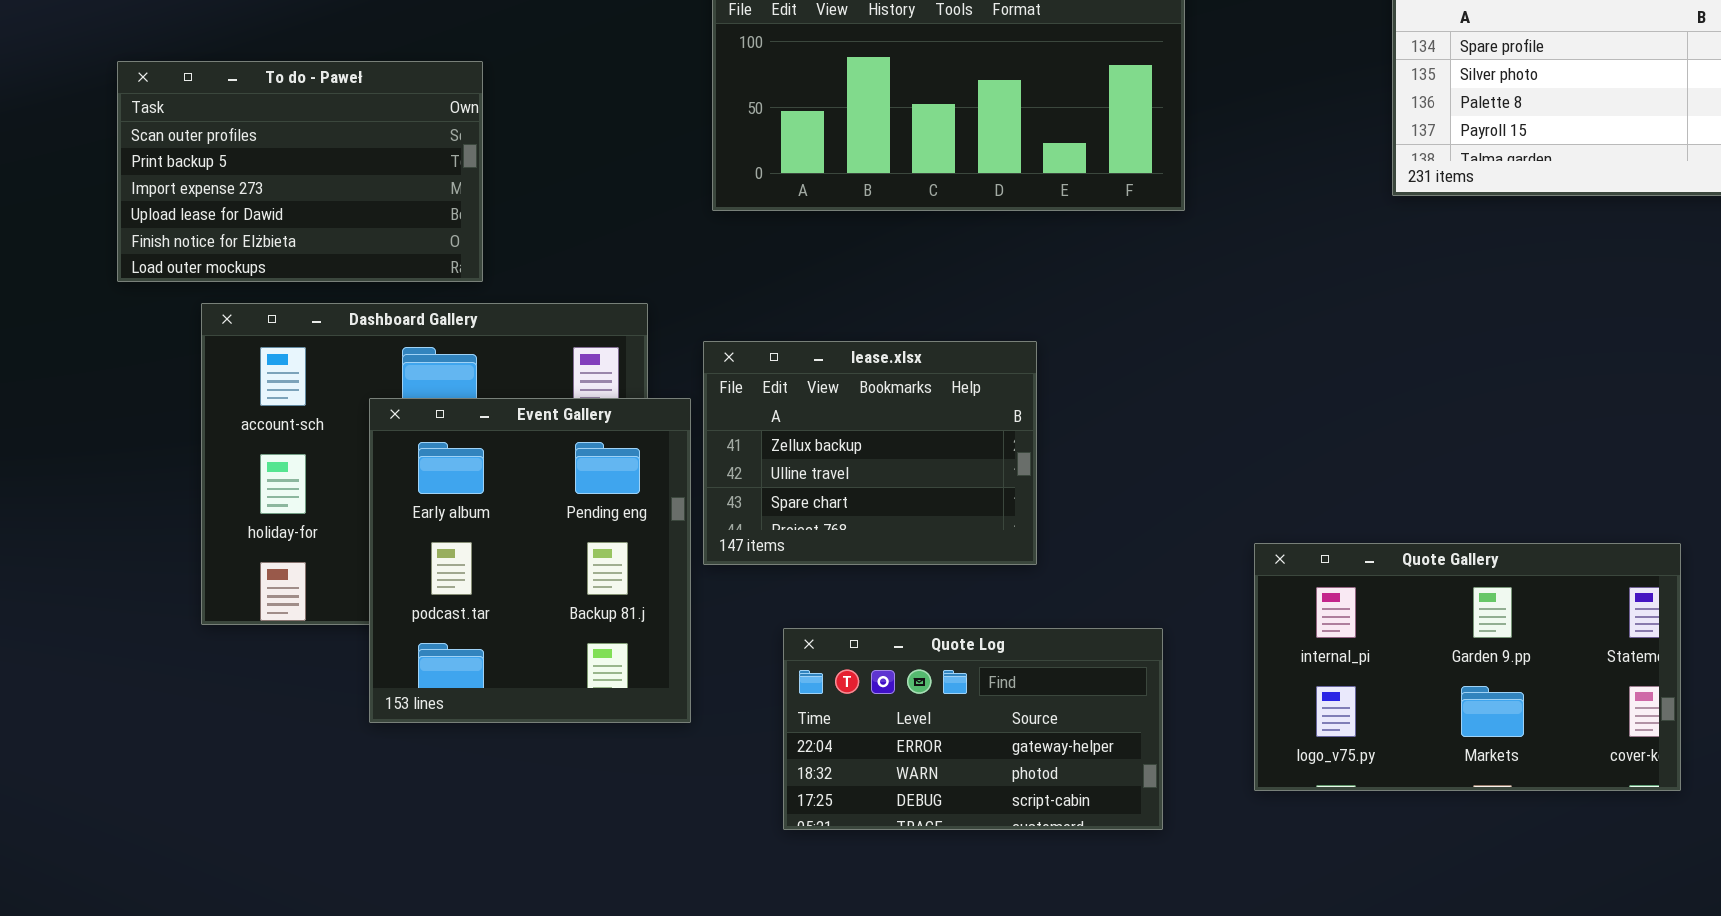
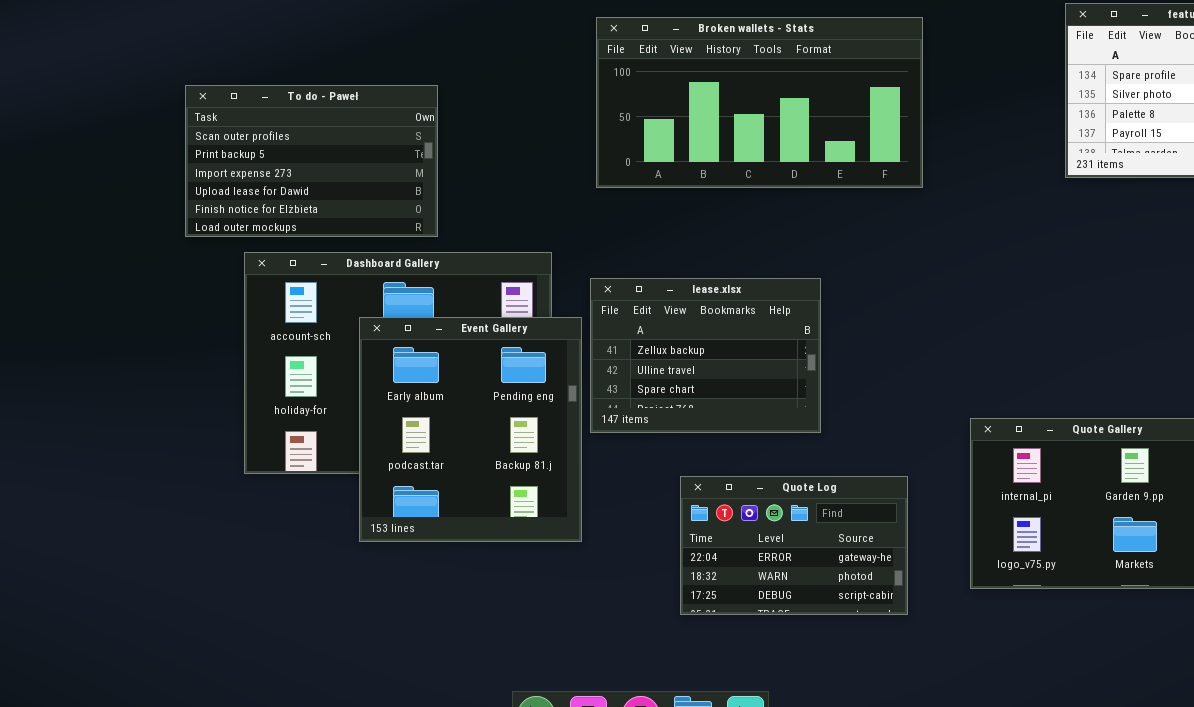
Quote Log: [783,628,1163,830] -> [680,476,908,615], resized

